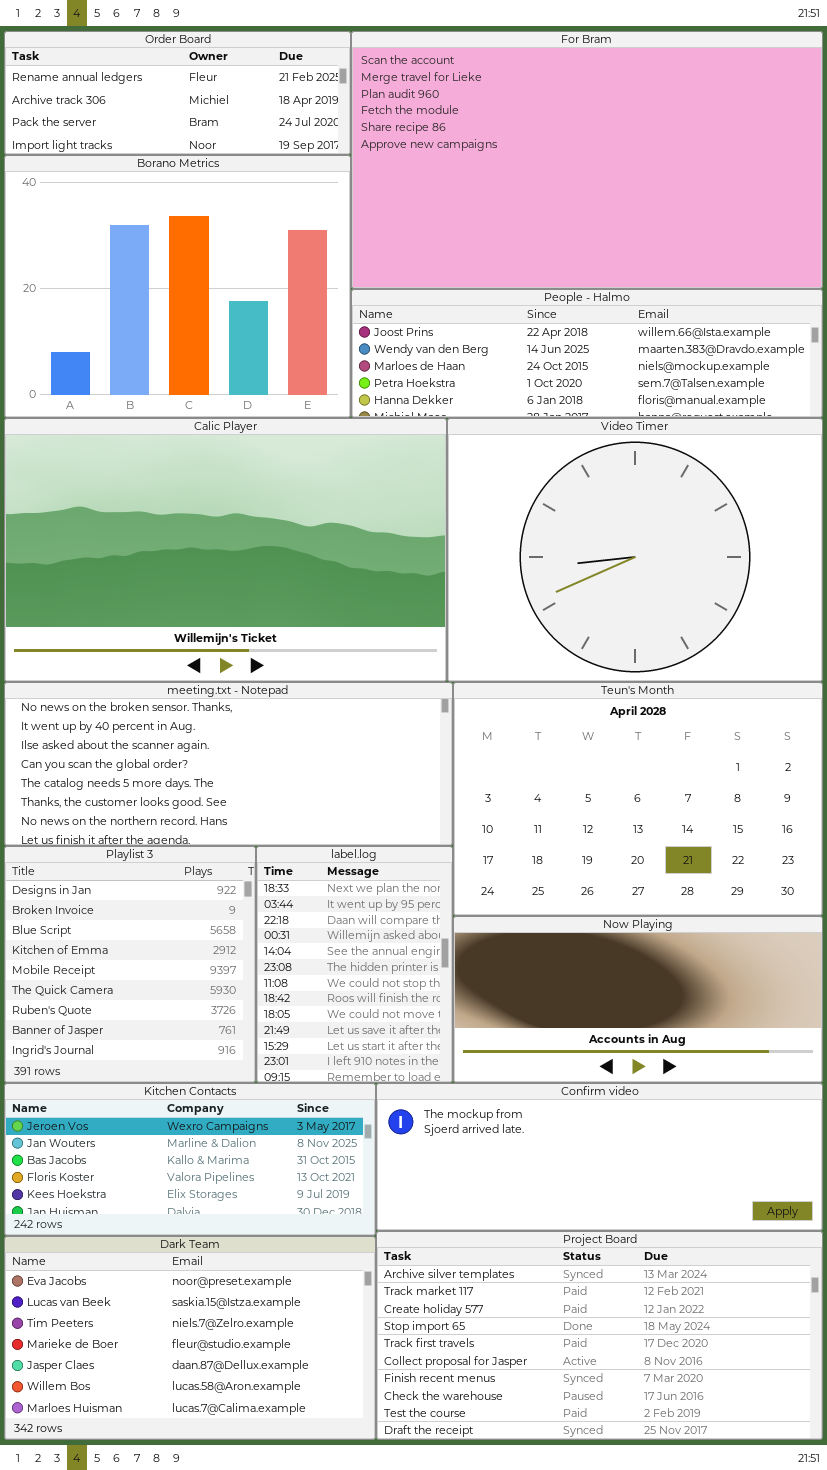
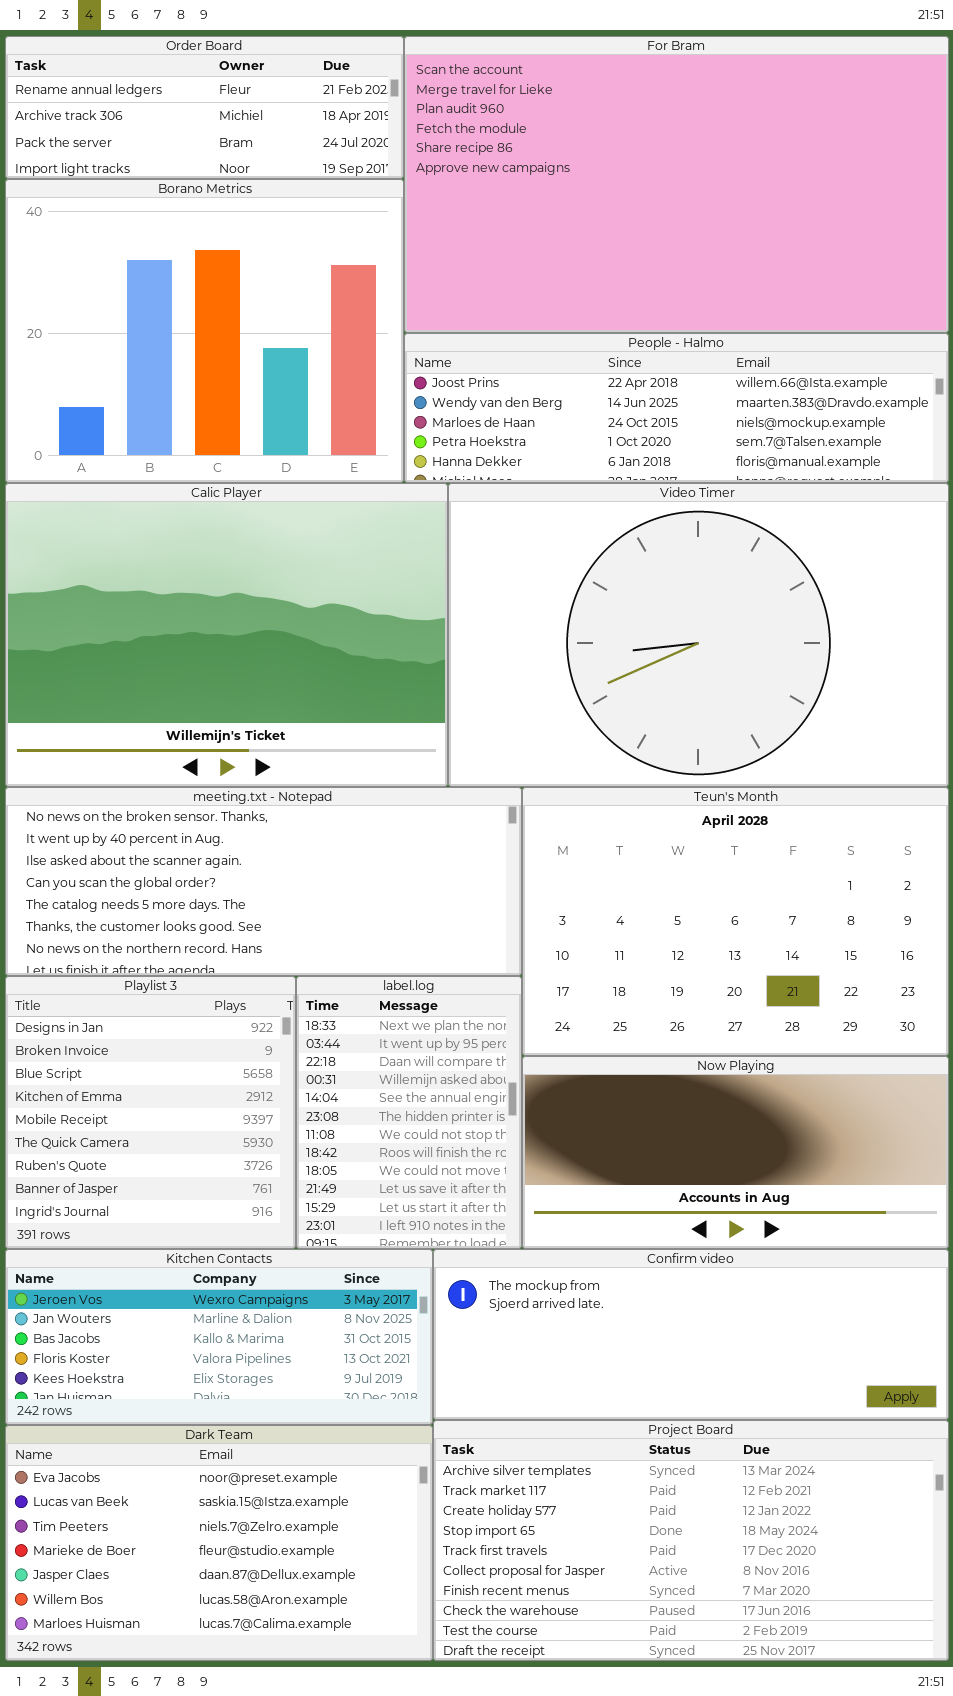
Calic Player: [4,418,447,682] -> [5,483,448,787], resized
Video Timer: [447,418,823,682] -> [448,483,949,787], resized

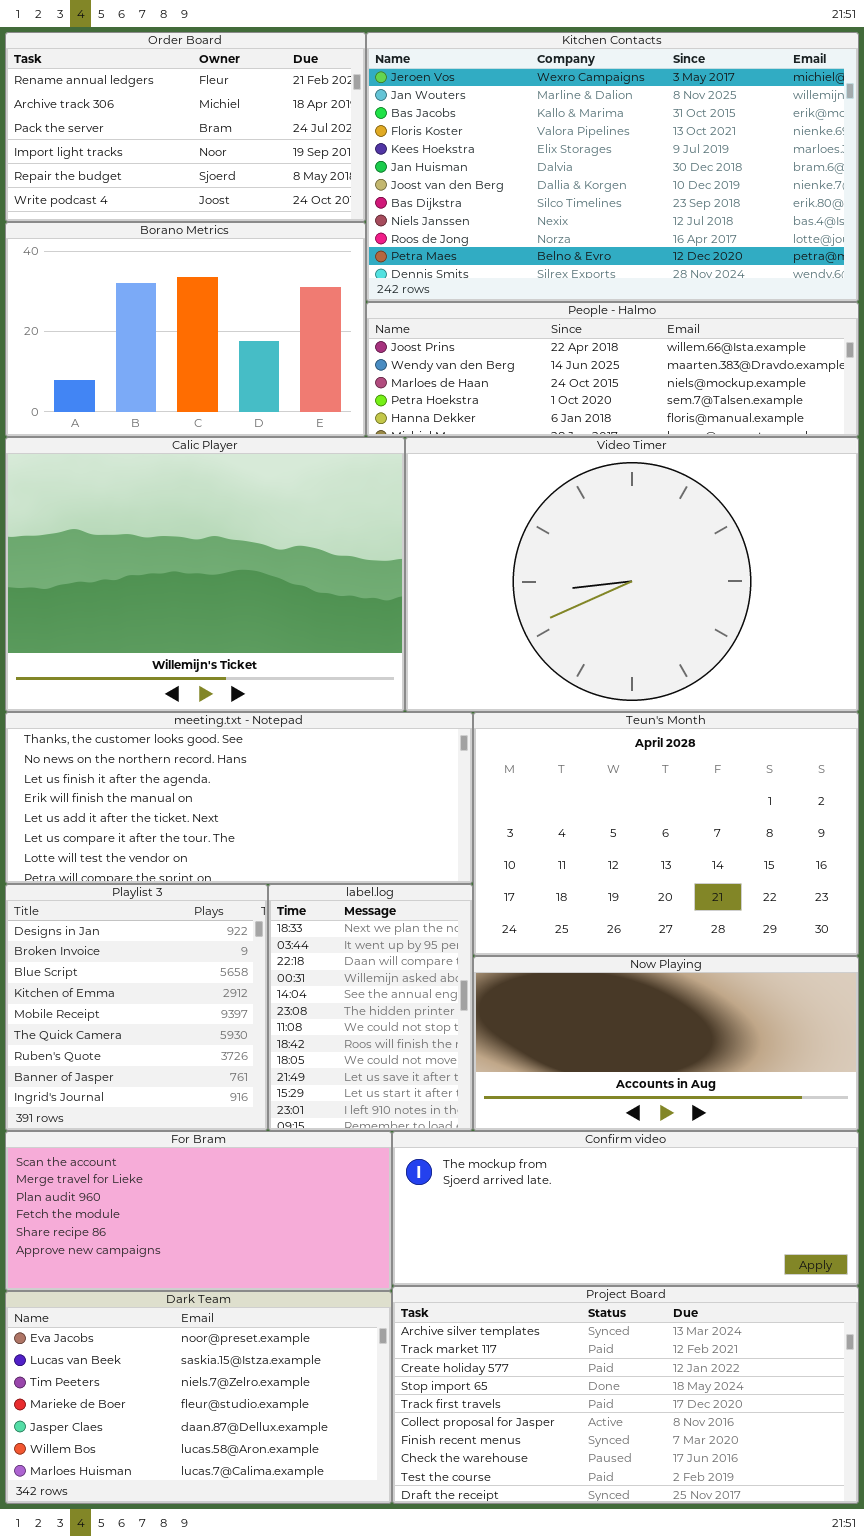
Order Board: [5,36,404,179] -> [5,32,366,222], resized
For Bram: [404,36,949,333] -> [5,1131,392,1291], moved, resized
Borano Metrics: [5,179,404,483] -> [5,222,366,437], resized
meeting.txt - Notepad: [5,787,522,976] -> [5,712,473,884], scrolled down 5 rows
Kitchen Contacts: [5,1249,433,1425] -> [366,32,859,302], moved, resized

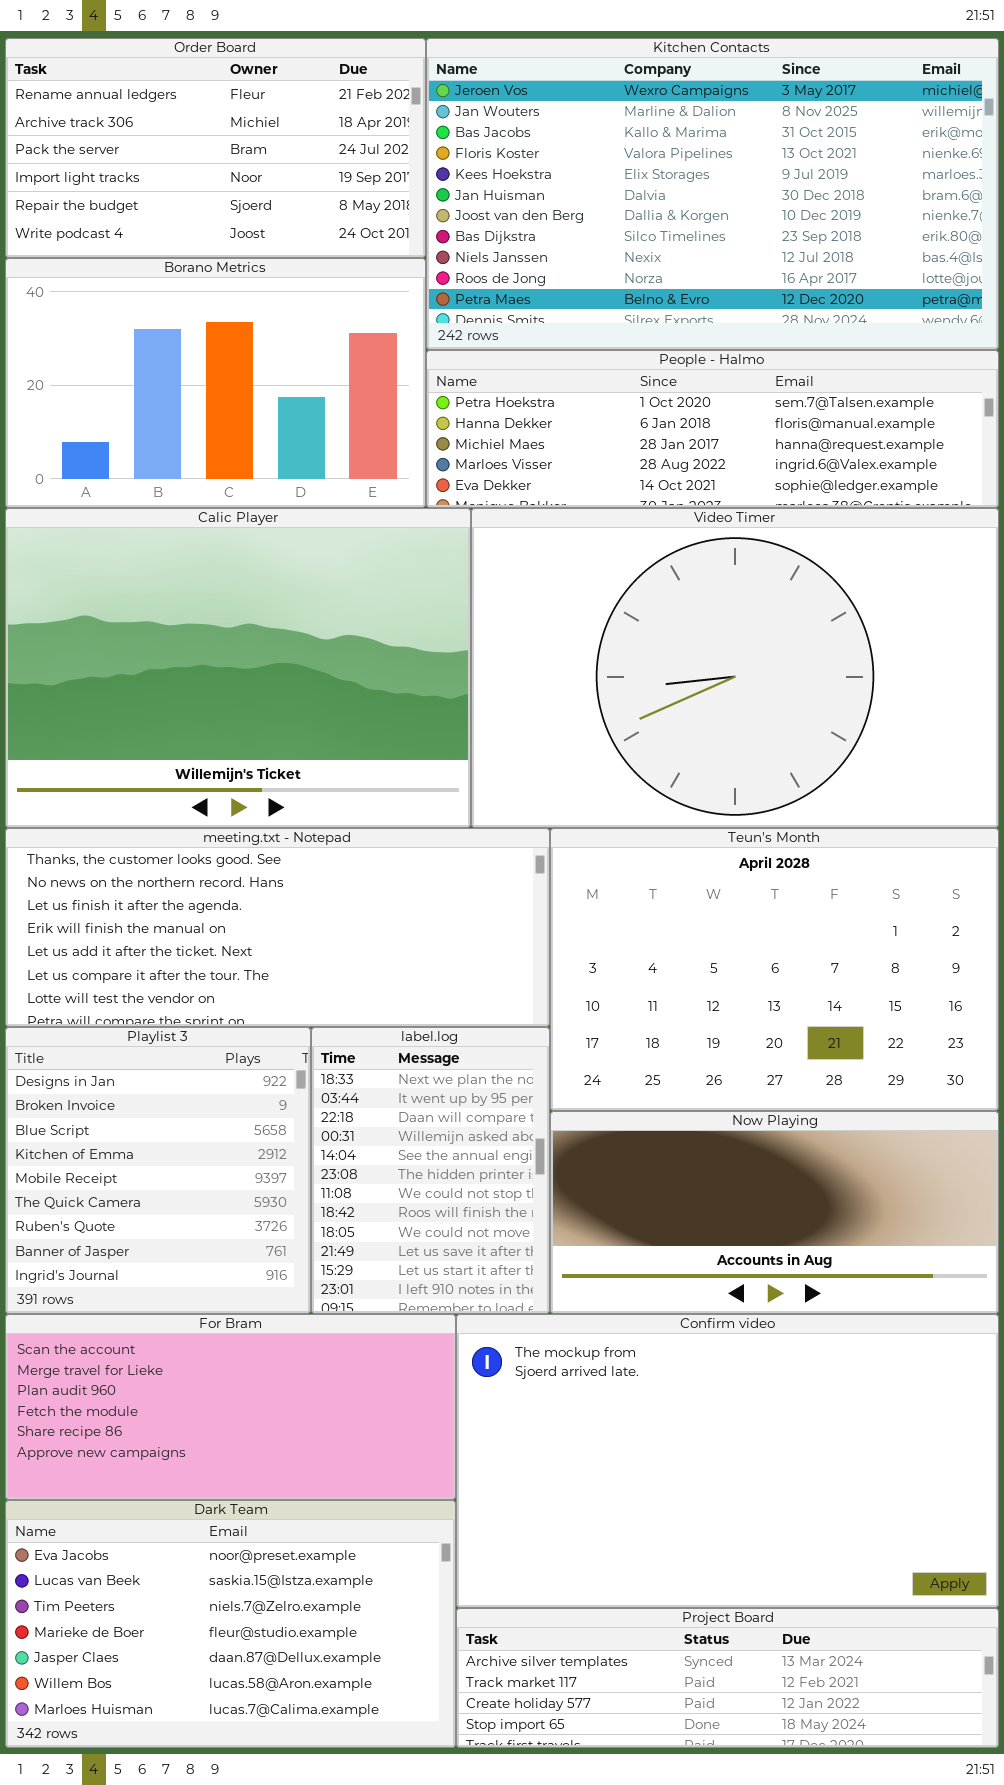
People - Halmo: [366,302,859,437] -> [426,350,999,508], scrolled down 3 rows
Confirm video: [392,1131,859,1286] -> [456,1314,999,1608], resized
Project Board: [392,1286,859,1504] -> [456,1608,999,1748], resized

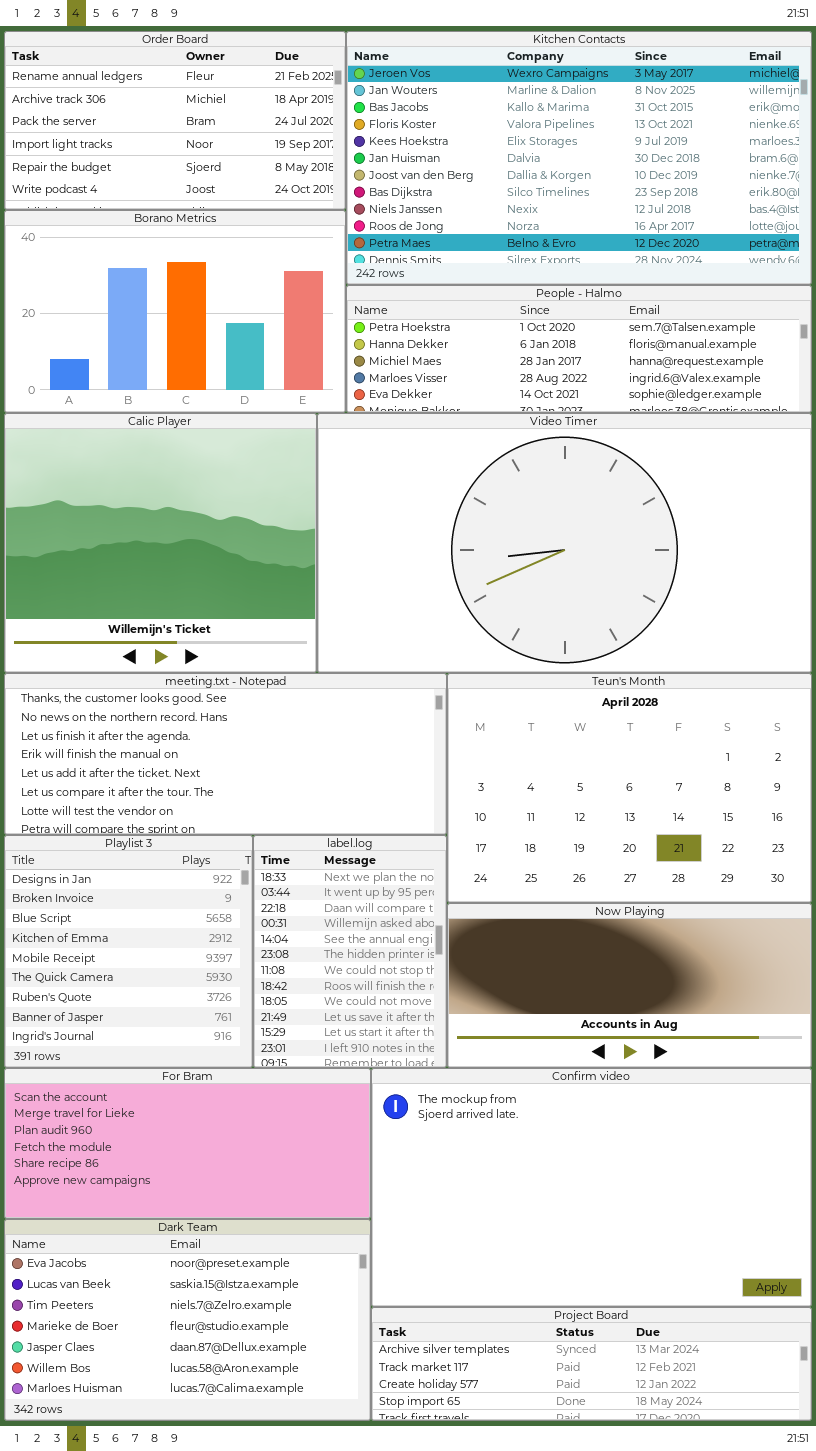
Calic Player: [5,508,471,828] -> [4,413,317,673], resized
Video Timer: [471,508,999,828] -> [317,413,812,673], resized

